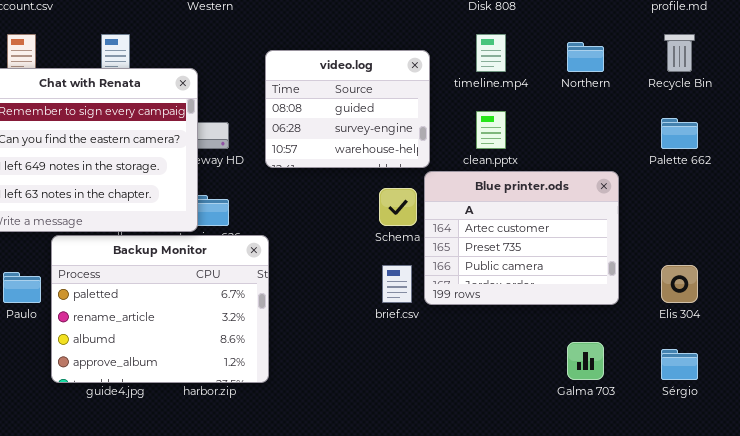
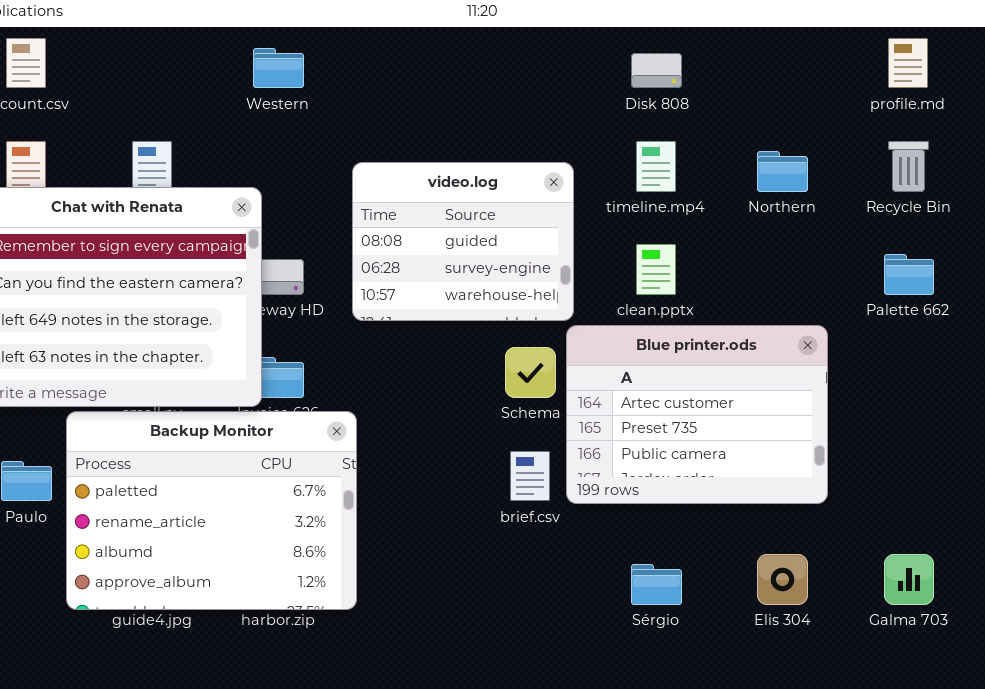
Elis 304: [661,265,698,303] -> [757,554,808,605], moved
Galma 703: [567,342,604,380] -> [884,554,934,605], moved
Sérgio: [661,349,698,380] -> [631,564,682,605], moved

